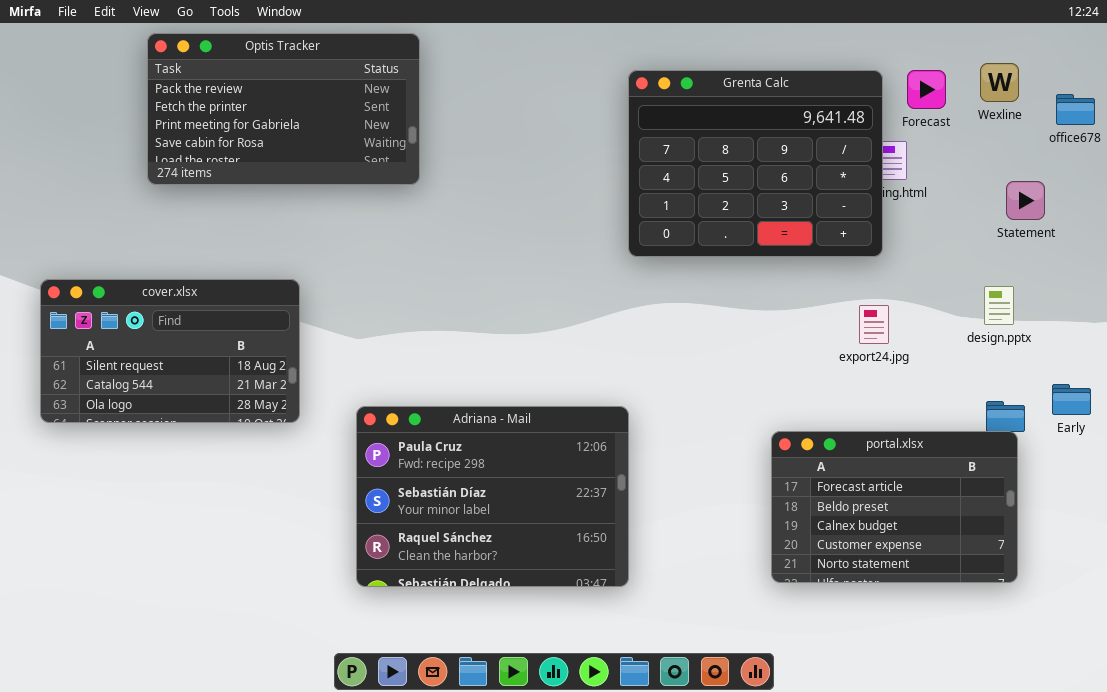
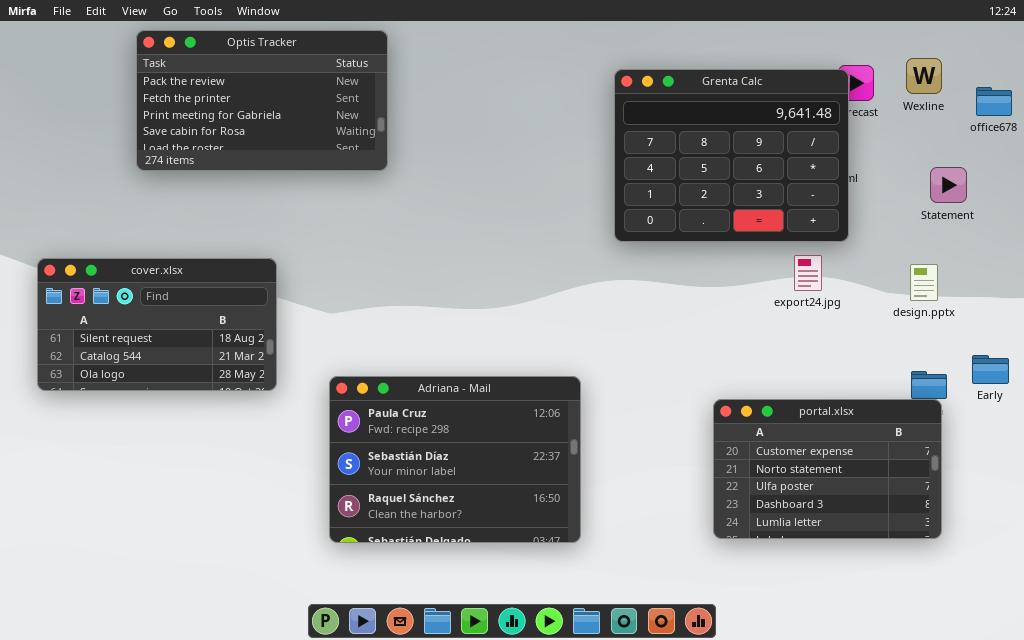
Grenta Calc: [628,70,883,257] -> [614,69,849,242], moved
export24.jpg: [859,305,889,344] -> [794,255,822,291], moved
portal.xlsx: [771,431,1018,583] -> [713,399,942,539], scrolled down 3 rows

